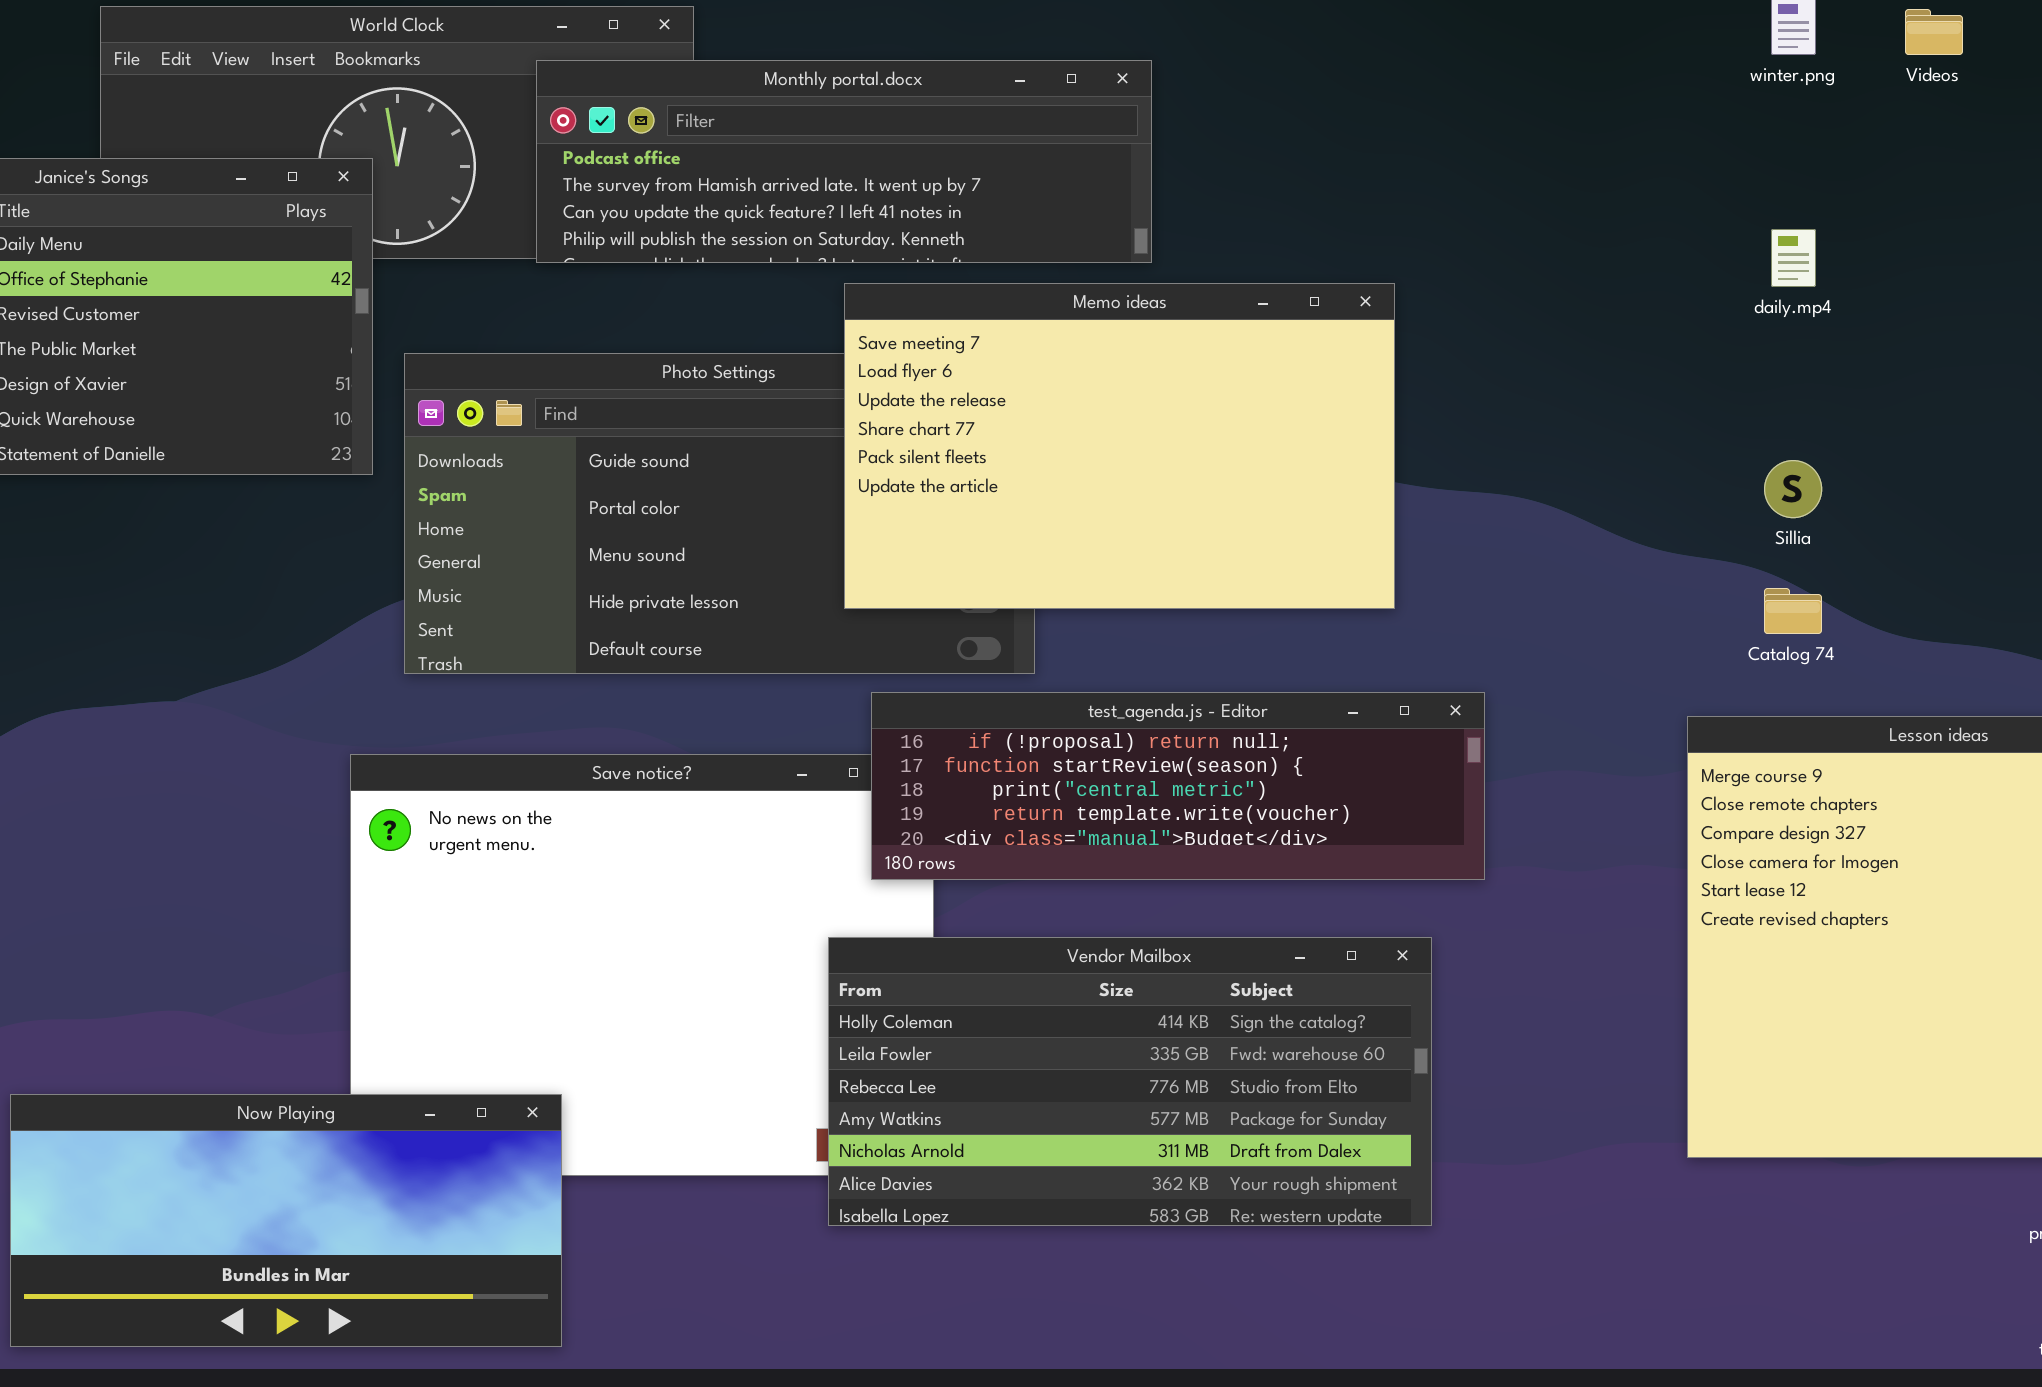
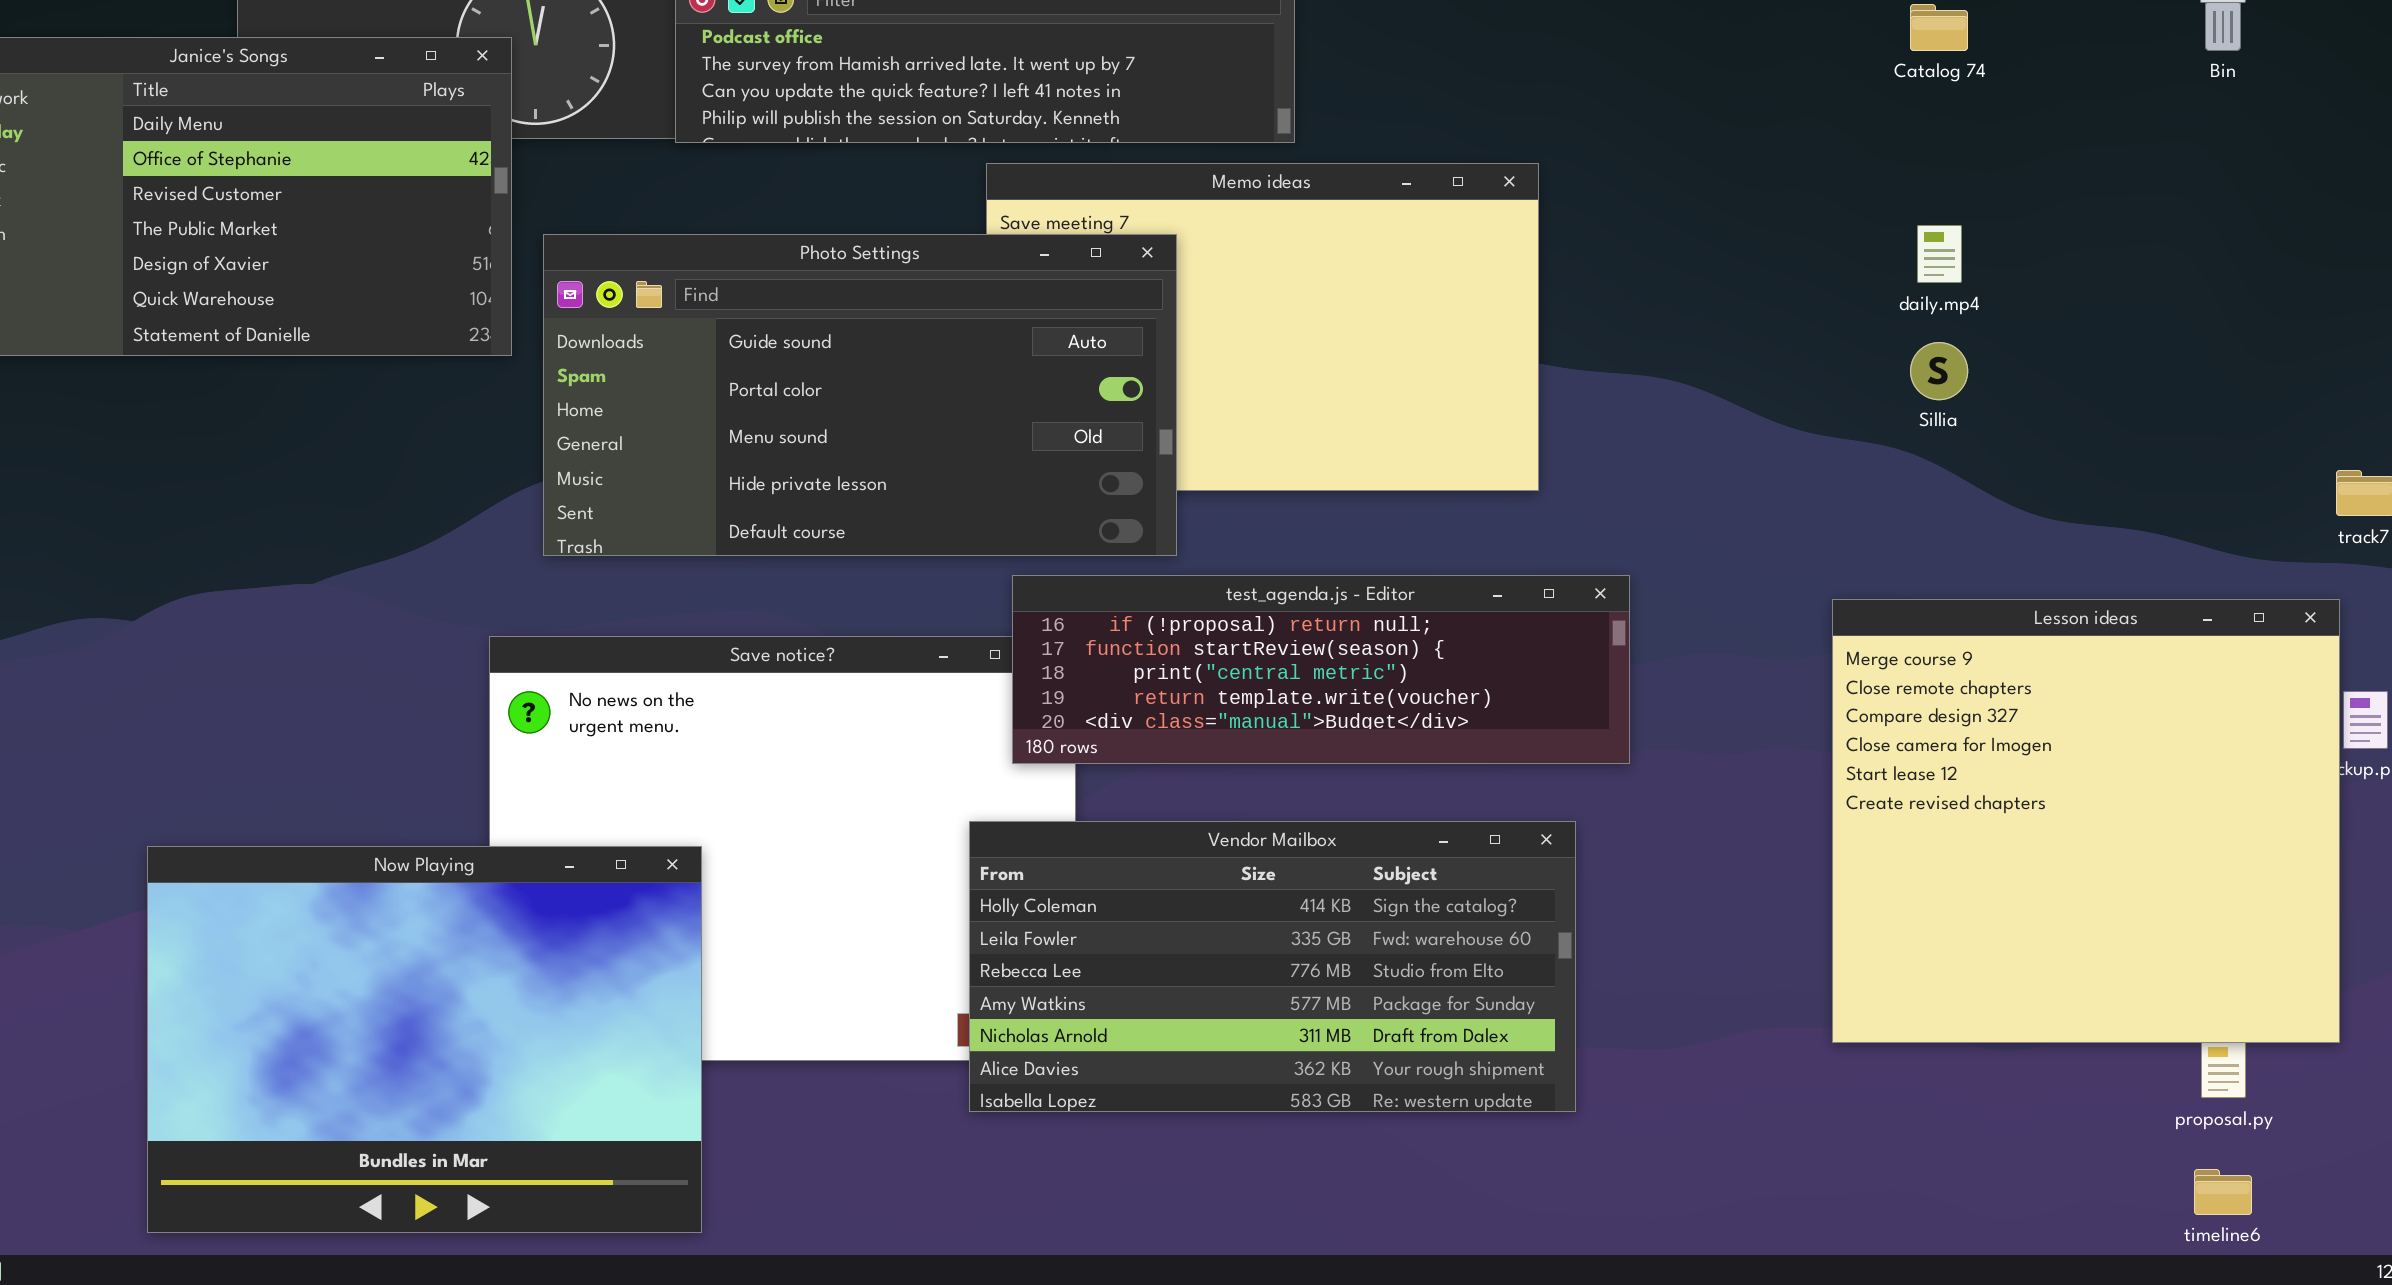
daily.mp4: [1771,229,1816,287] -> [1917,225,1962,283], moved
Photo Settings: [404,353,1035,674] -> [543,234,1177,556], raised
Catalog 74: [1764,588,1822,634] -> [1910,4,1968,51], moved
Now Playing: [10,1094,562,1347] -> [147,846,702,1233], resized

